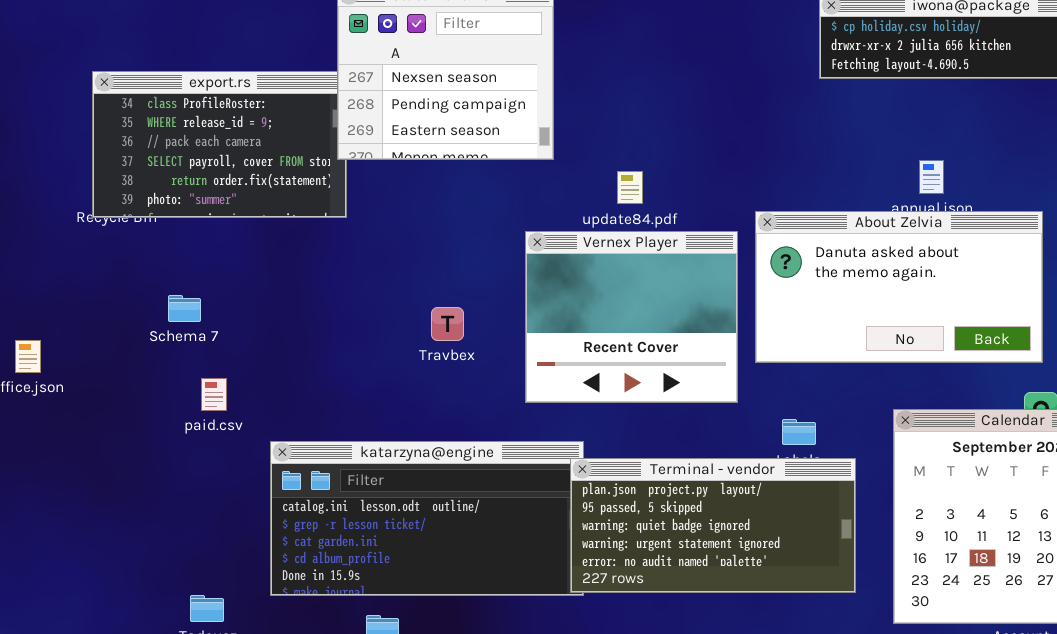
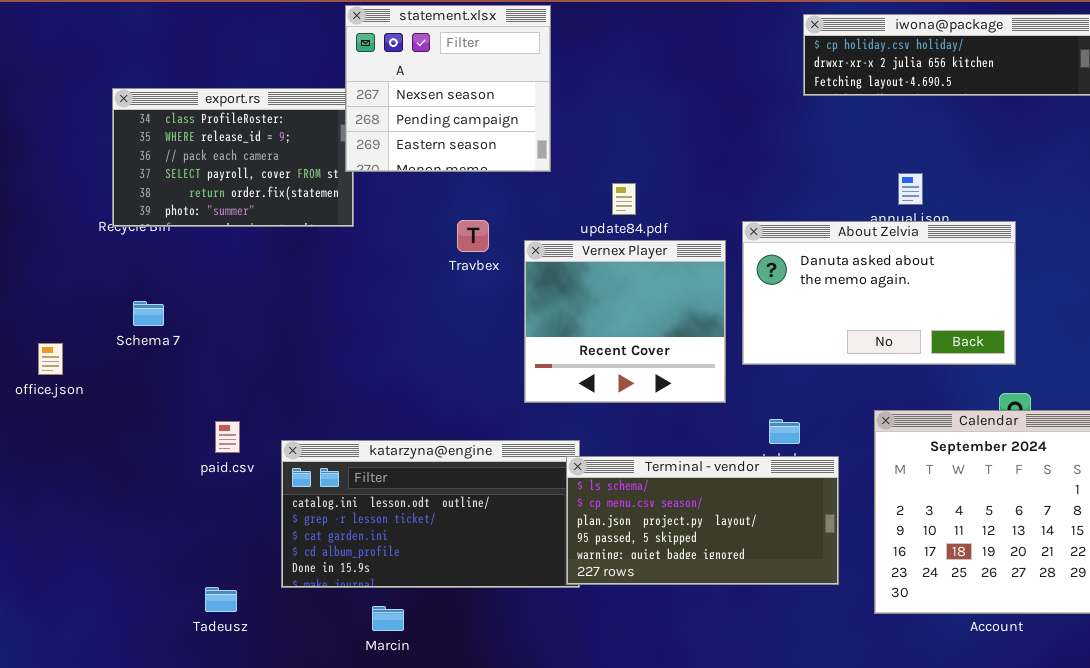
Schema 7: [168,295,201,322] -> [133,301,164,326], moved
Travbex: [431,307,464,341] -> [457,220,489,252], moved
paid.csv: [201,378,227,411] -> [215,421,240,453], moved
Terminal - vendor: [570,458,856,593] -> [566,456,839,585], scrolled up 2 rows

